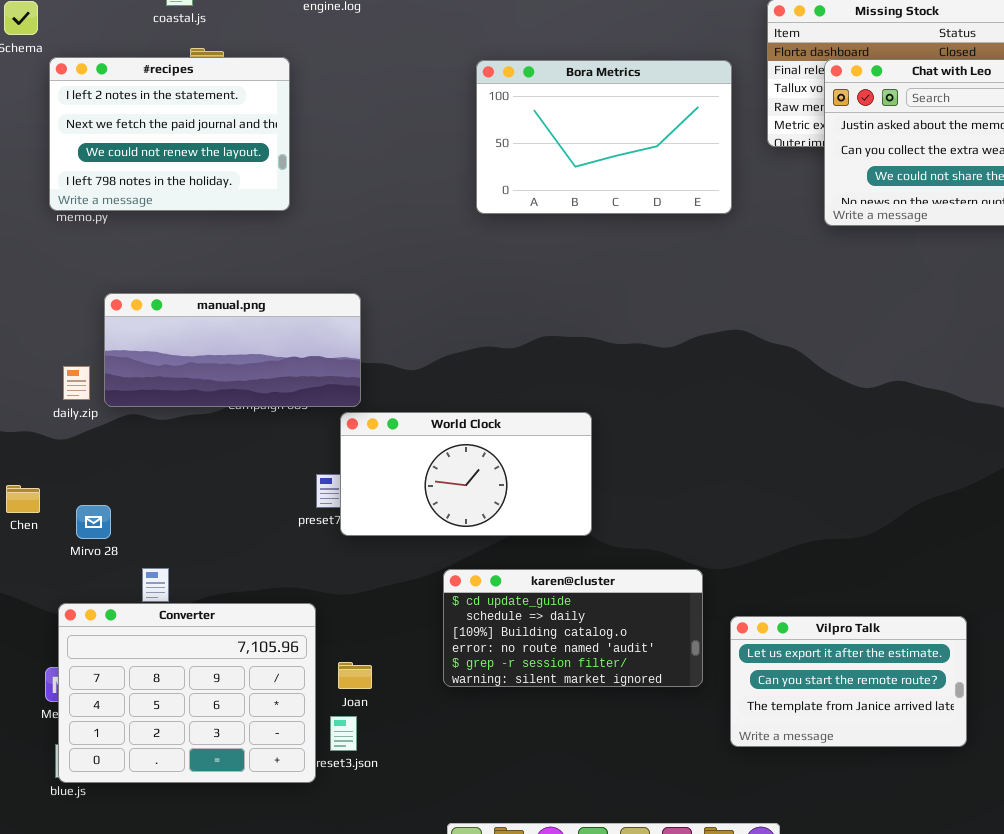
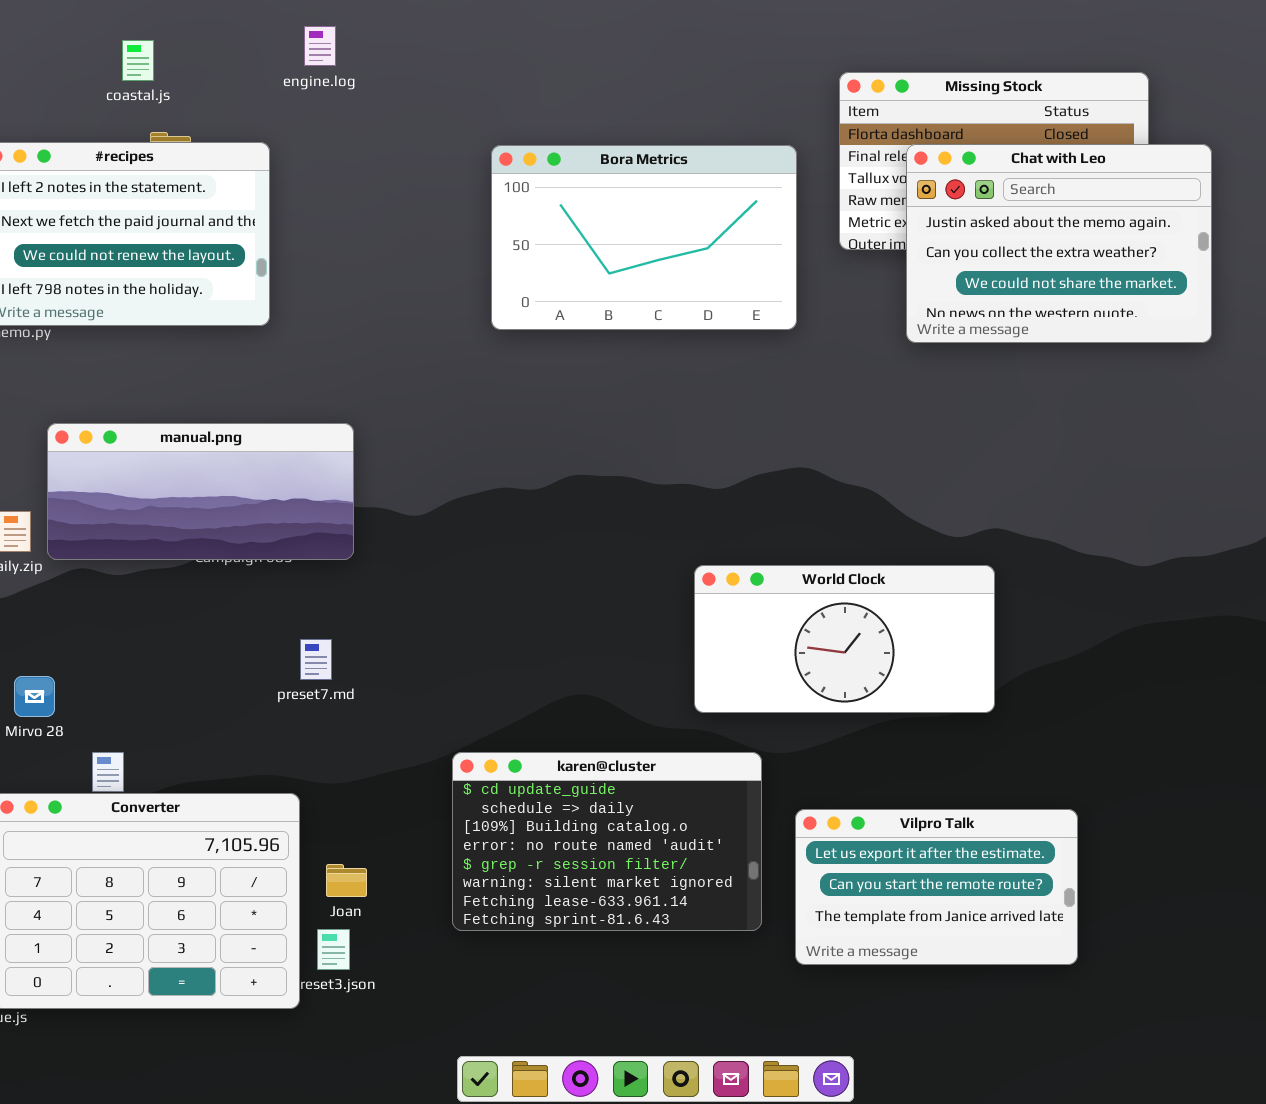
World Clock: [340,412,592,536] -> [694,565,995,713], moved
karen@cluster: [443,569,703,687] -> [452,752,762,931], resized

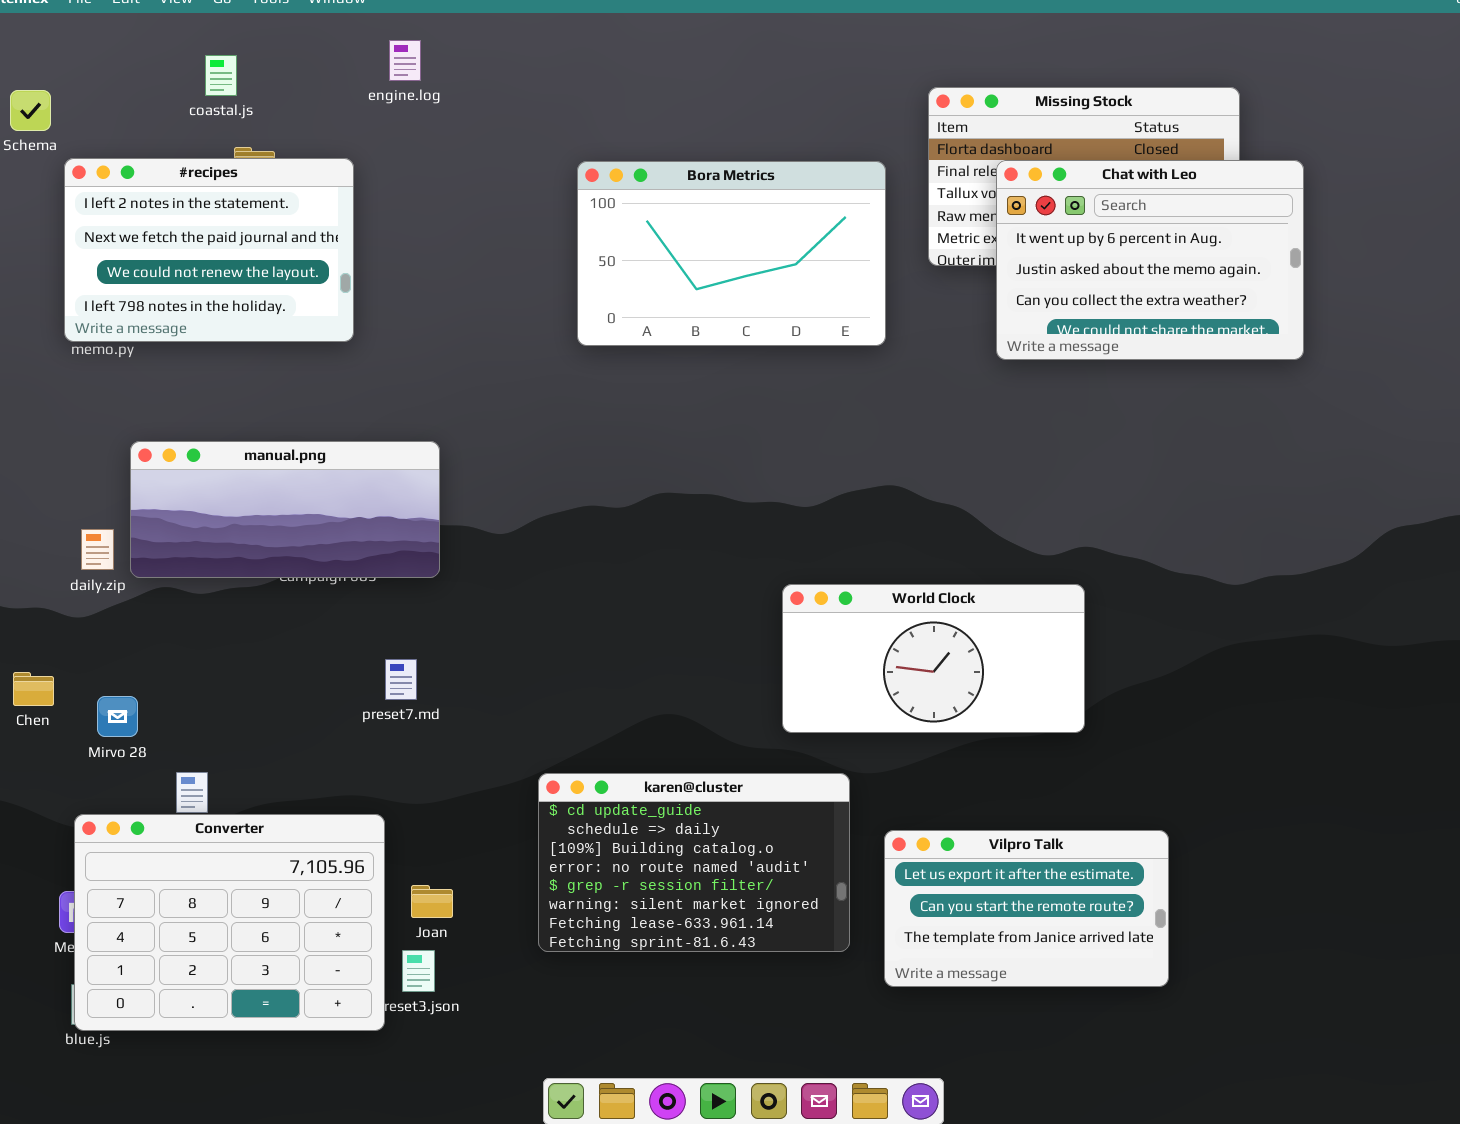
Chat with Leo: [906,144,1212,343] -> [996,160,1304,360], scrolled up 1 row

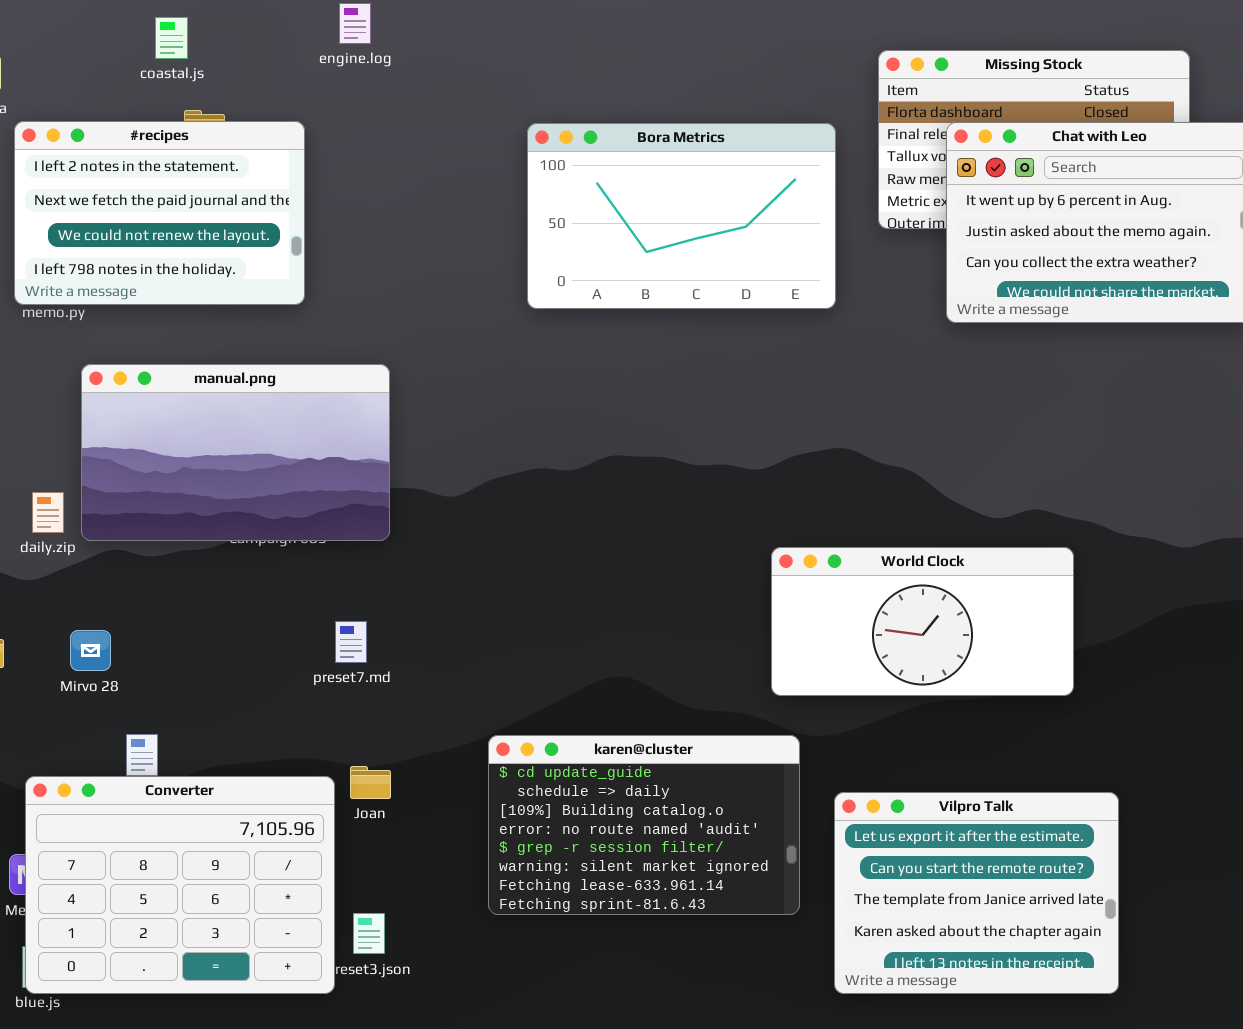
manual.png: [130,441,440,578] -> [81,364,390,541], resized
World Clock: [782,584,1085,733] -> [771,547,1074,696], moved
Mirvo 28: [97,696,138,737] -> [70,630,111,671], moved
Vilpro Talk: [884,830,1169,987] -> [834,792,1119,994], resized
Joan: [411,885,453,918] -> [350,766,391,799], moved

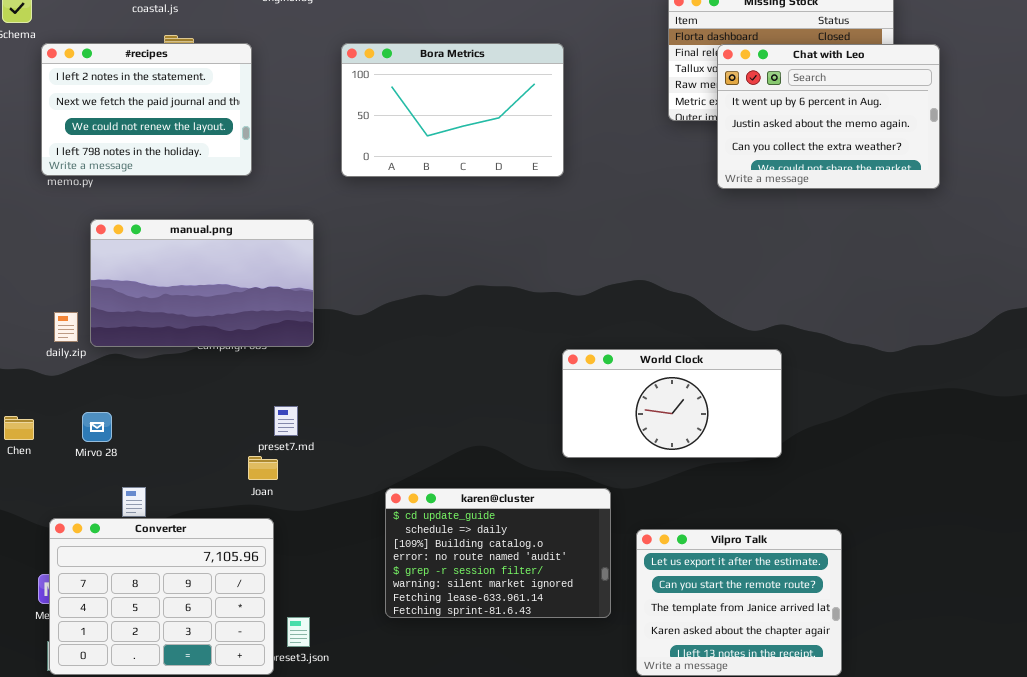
Bora Metrics: [527,123,836,309] -> [341,43,564,177], moved
World Clock: [771,547,1074,696] -> [562,349,782,458], moved
Joan: [350,766,391,799] -> [248,456,278,480], moved

